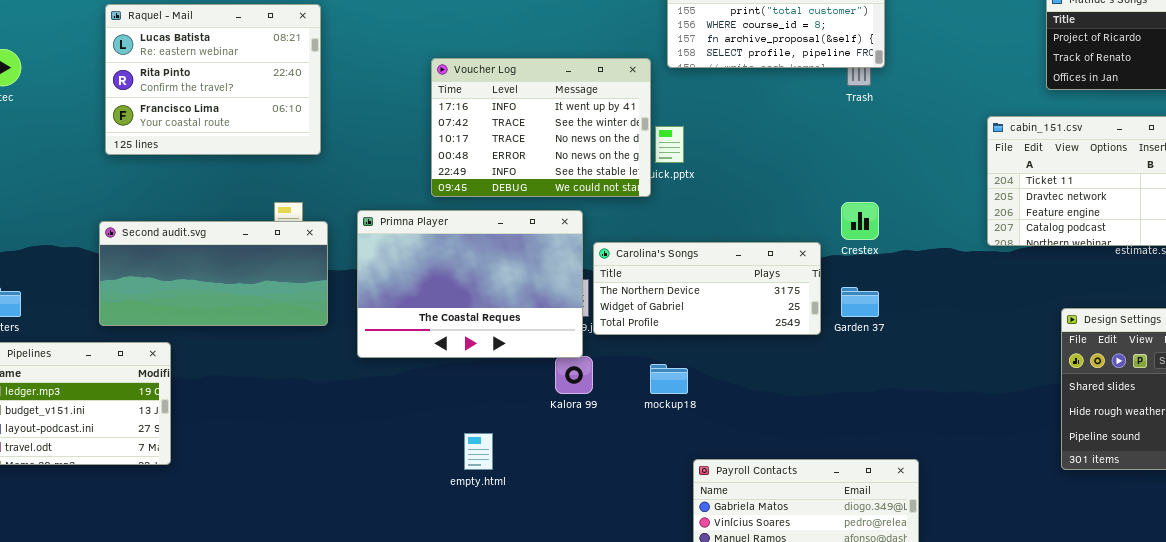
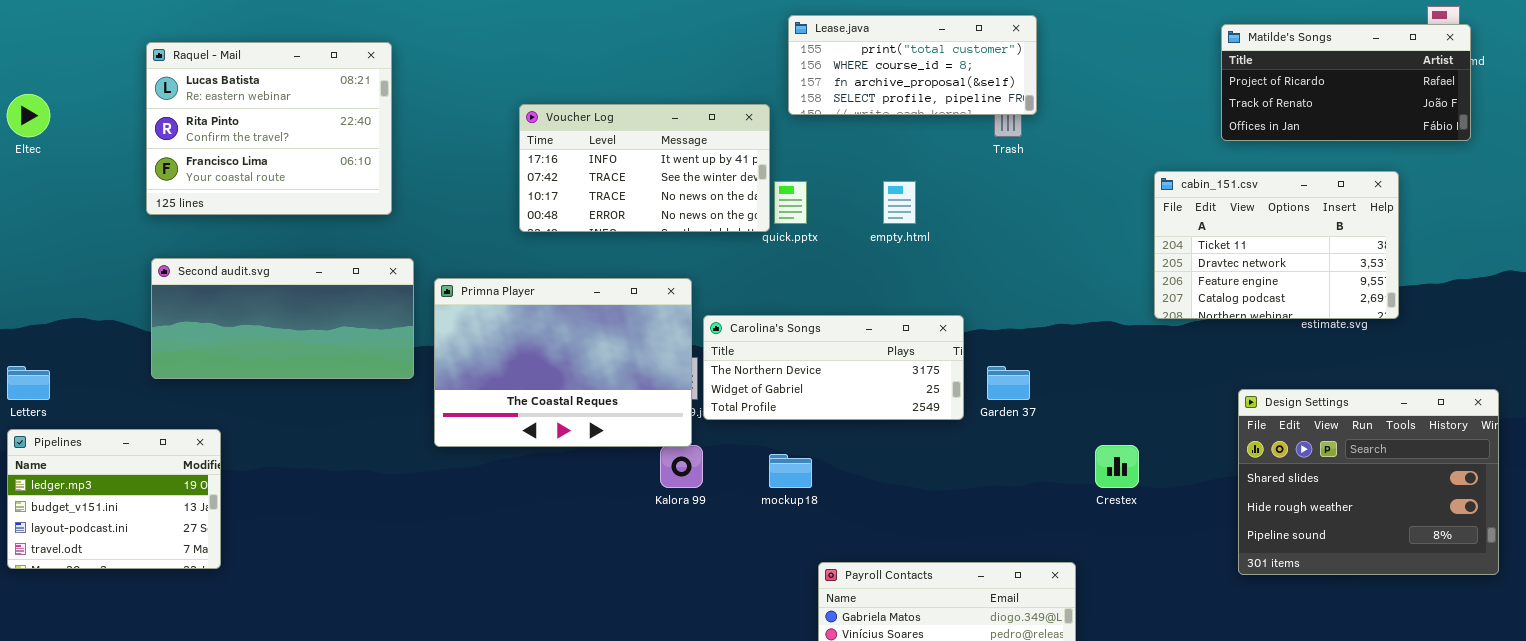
Voucher Log: [431,58,651,197] -> [519,104,770,232], resized
Crestex: [841,202,879,240] -> [1095,445,1139,488], moved
Second audit.svg: [99,221,328,326] -> [151,258,414,379], moved
empty.html: [464,433,493,470] -> [883,181,916,224], moved

